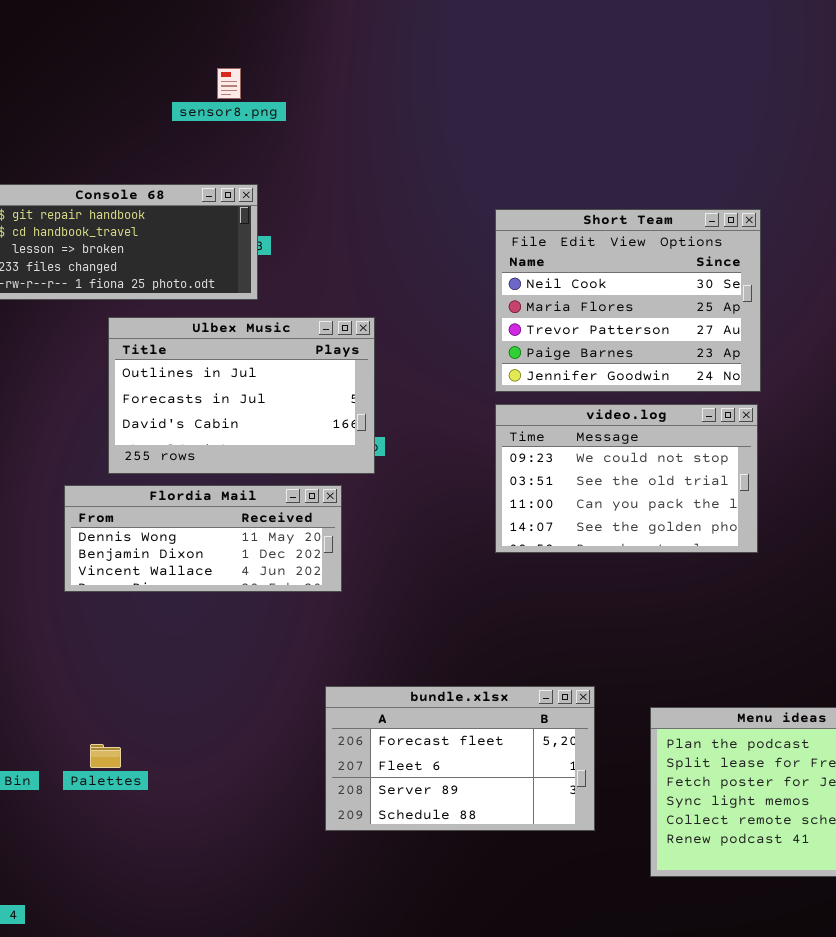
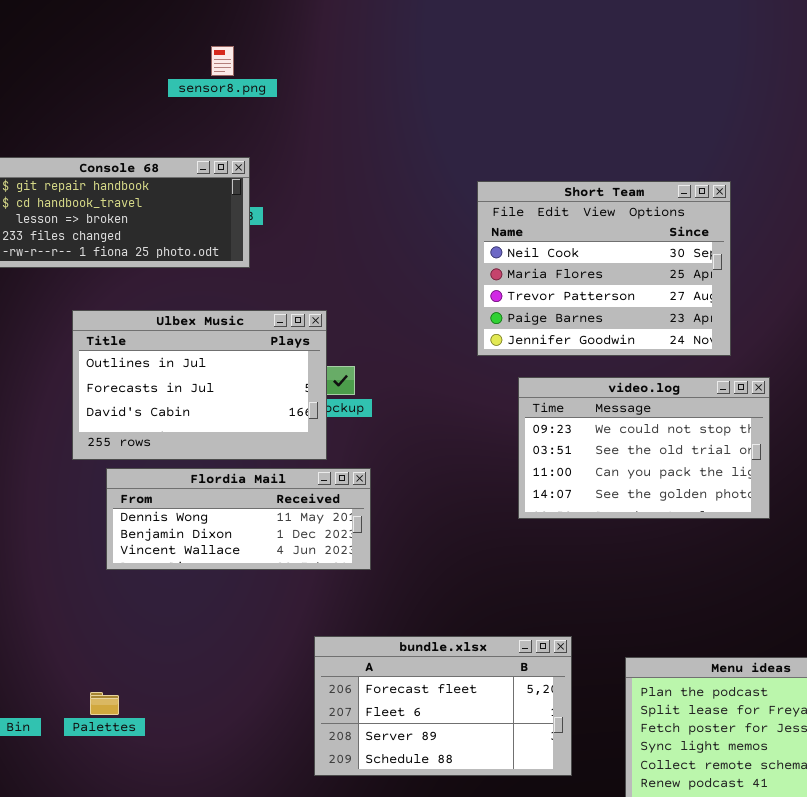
Ulbex Music: [108,317,375,474] -> [72,310,327,460], moved
video.log: [495,404,758,553] -> [518,377,770,519], moved
Flordia Mail: [64,485,342,592] -> [106,468,371,570], moved

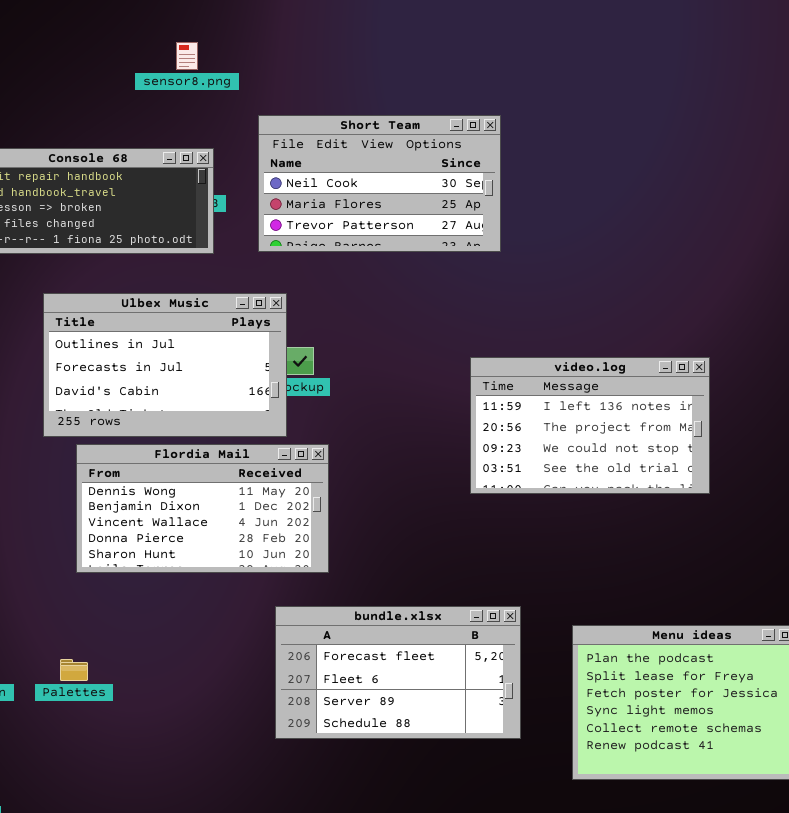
Short Team: [477,181,731,356] -> [258,115,501,252], moved, resized
video.log: [518,377,770,519] -> [470,357,710,494], scrolled up 2 rows
Flordia Mail: [106,468,371,570] -> [76,444,329,573], resized

